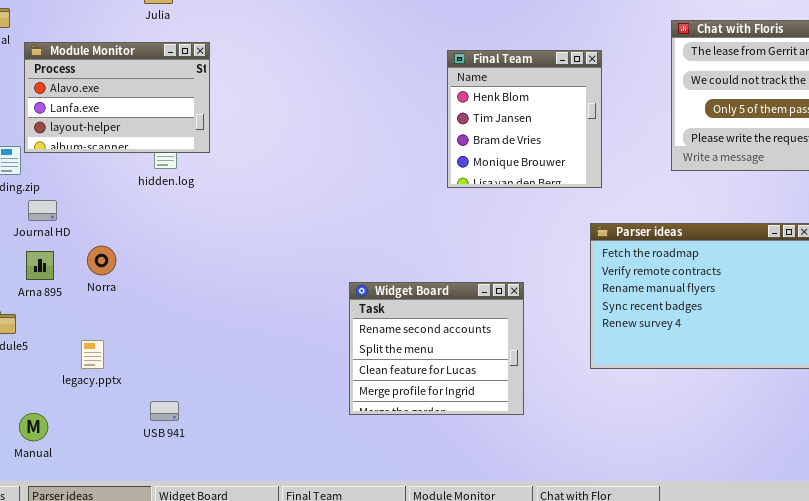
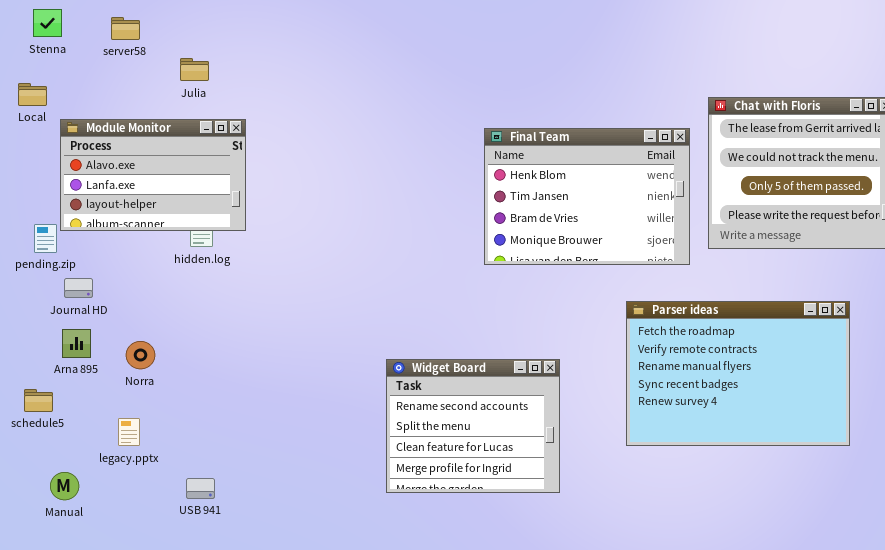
Final Team: [447,50,602,188] -> [484,128,690,265], resized
Norra: [87,246,116,275] -> [126,341,155,369], moved
Manual: [19,413,48,441] -> [50,472,79,500], moved

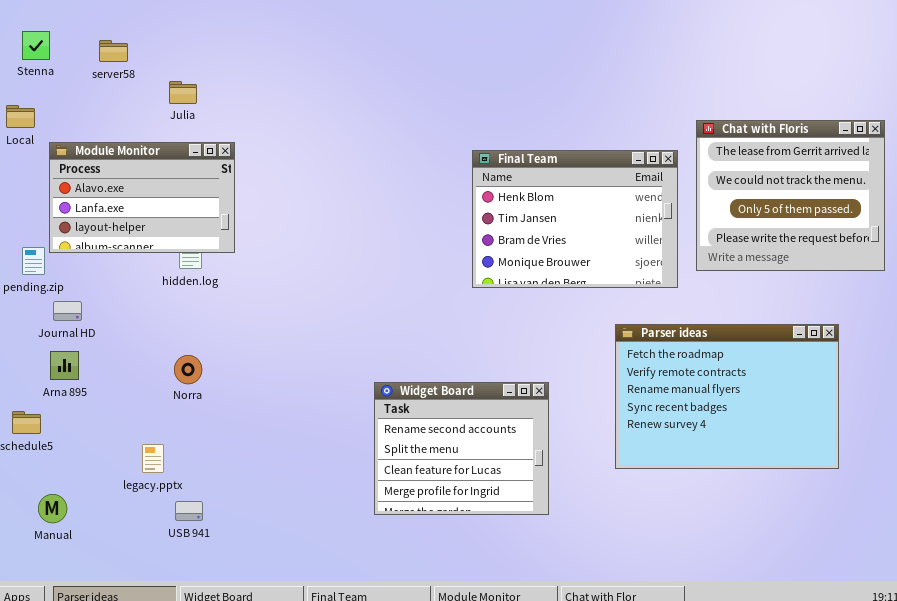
Norra: [126,341,155,369] -> [174,355,202,384], moved
legacy.pptx: [118,418,140,446] -> [142,444,164,473], moved

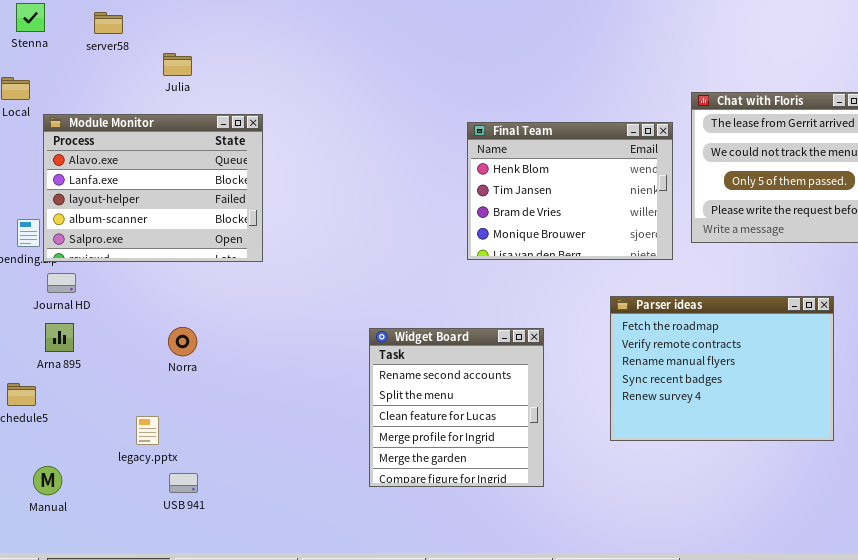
Module Monitor: [49,142,235,253] -> [43,114,263,262], resized
Widget Board: [374,382,549,515] -> [369,328,544,487], resized

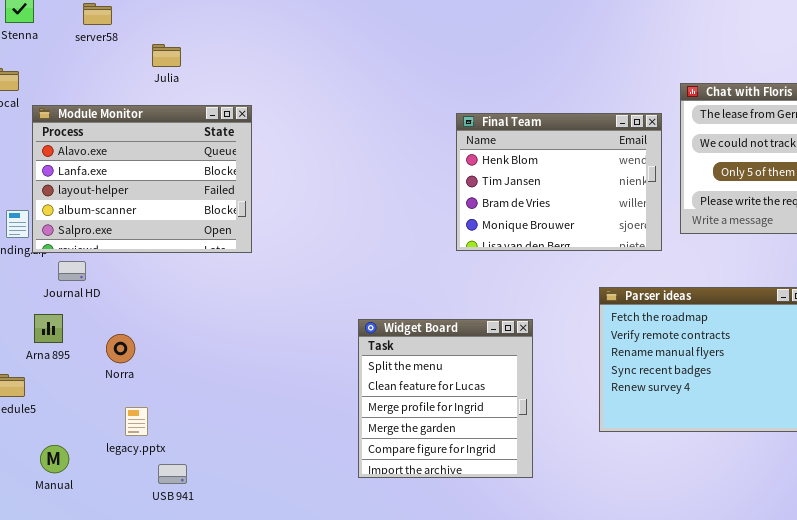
Journal HD: [47,273,76,293] -> [58,261,86,281], moved
Norra: [168,327,197,356] -> [106,334,135,363], moved
Widget Board: [369,328,544,487] -> [358,319,533,478], scrolled down 1 row
Manual: [33,466,62,495] -> [40,445,69,473], moved

